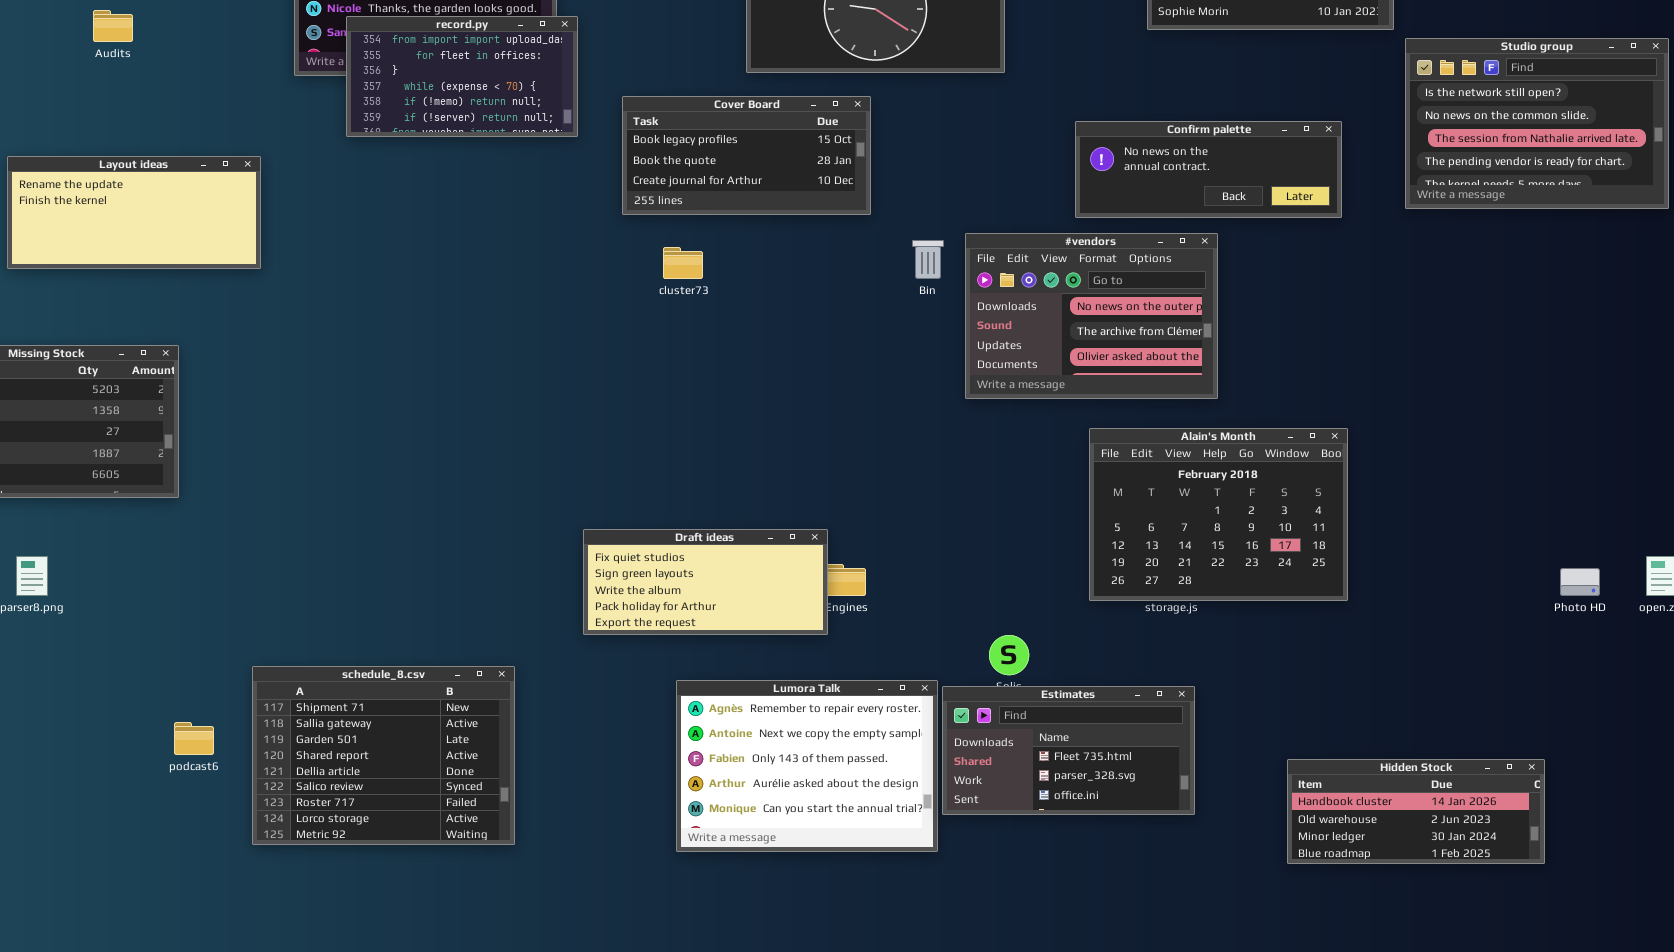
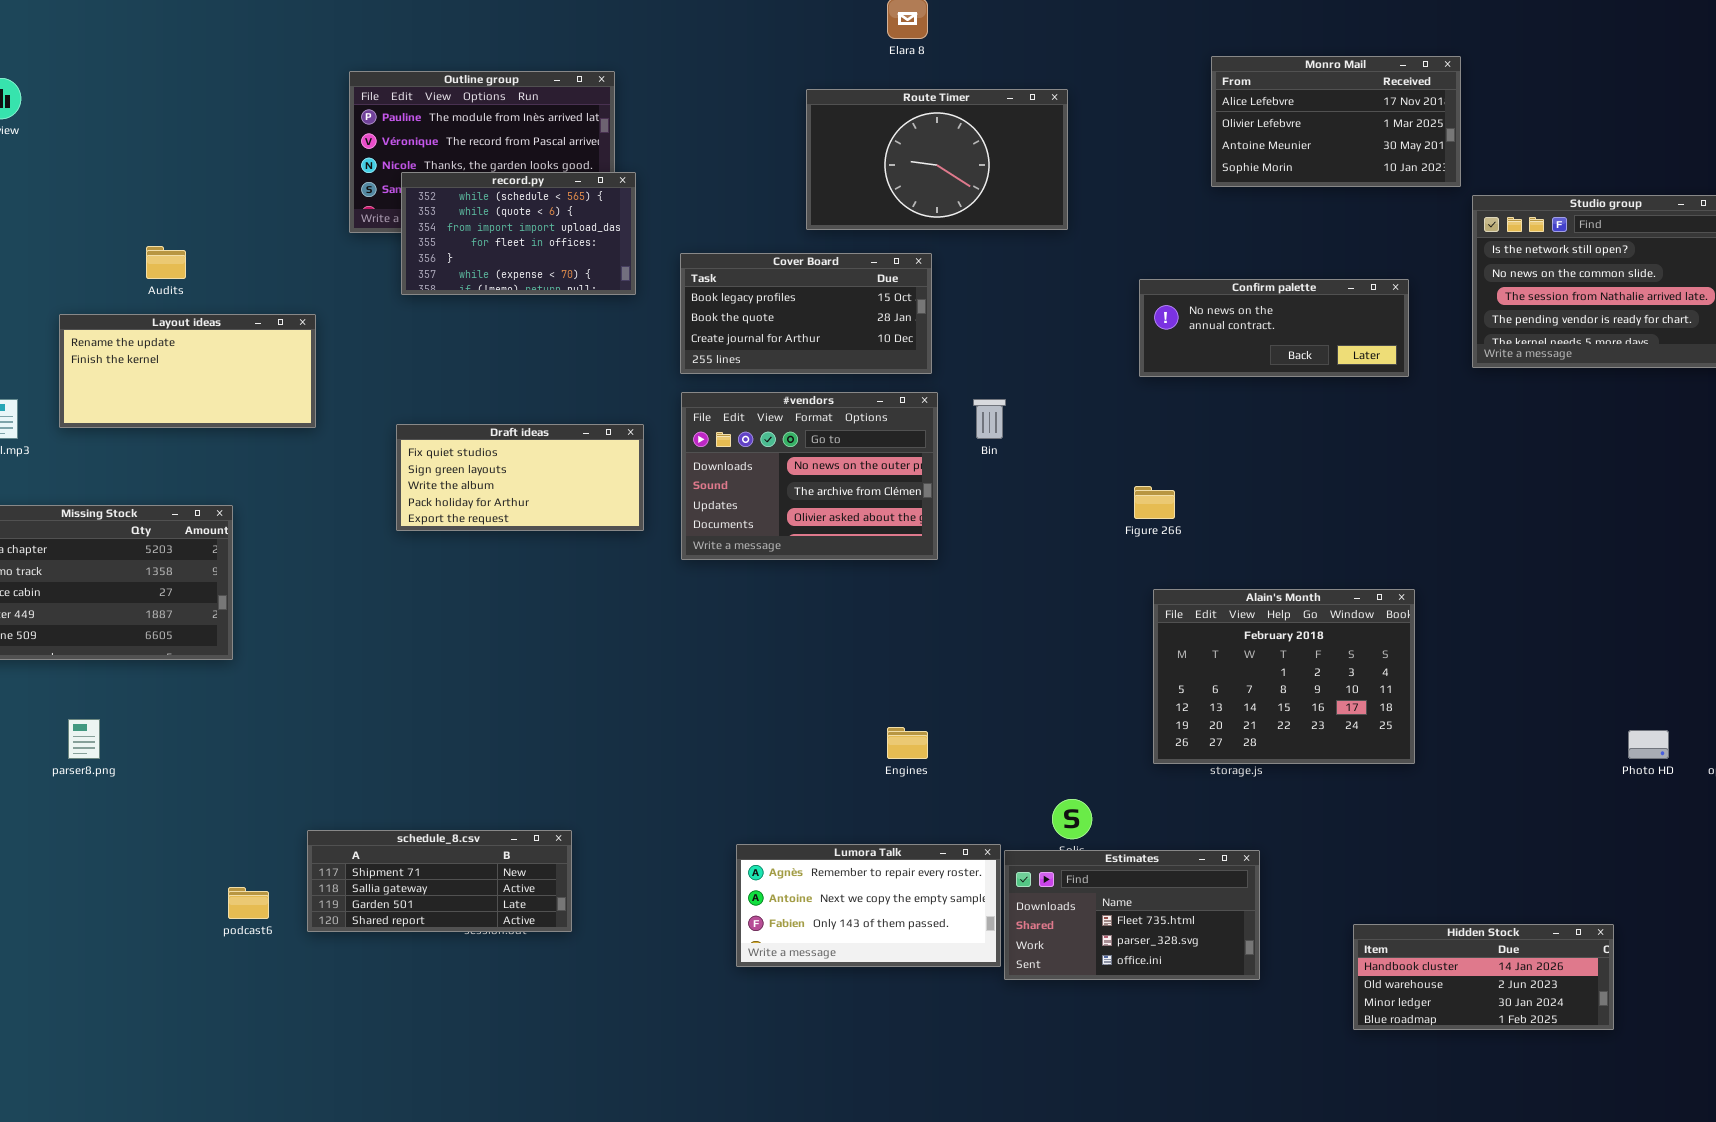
Audits: [93,10,133,42] -> [146,246,186,279], moved
record.py: [346,16,578,137] -> [401,172,636,295], scrolled up 2 rows
#vendors: [965,233,1218,399] -> [681,392,938,560], moved
Draft ideas: [583,529,828,635] -> [396,424,644,531], moved
schedule_8.csv: [252,666,515,845] -> [307,830,572,932], resized
Lumora Talk: [676,680,938,852] -> [736,844,1001,967], resized

